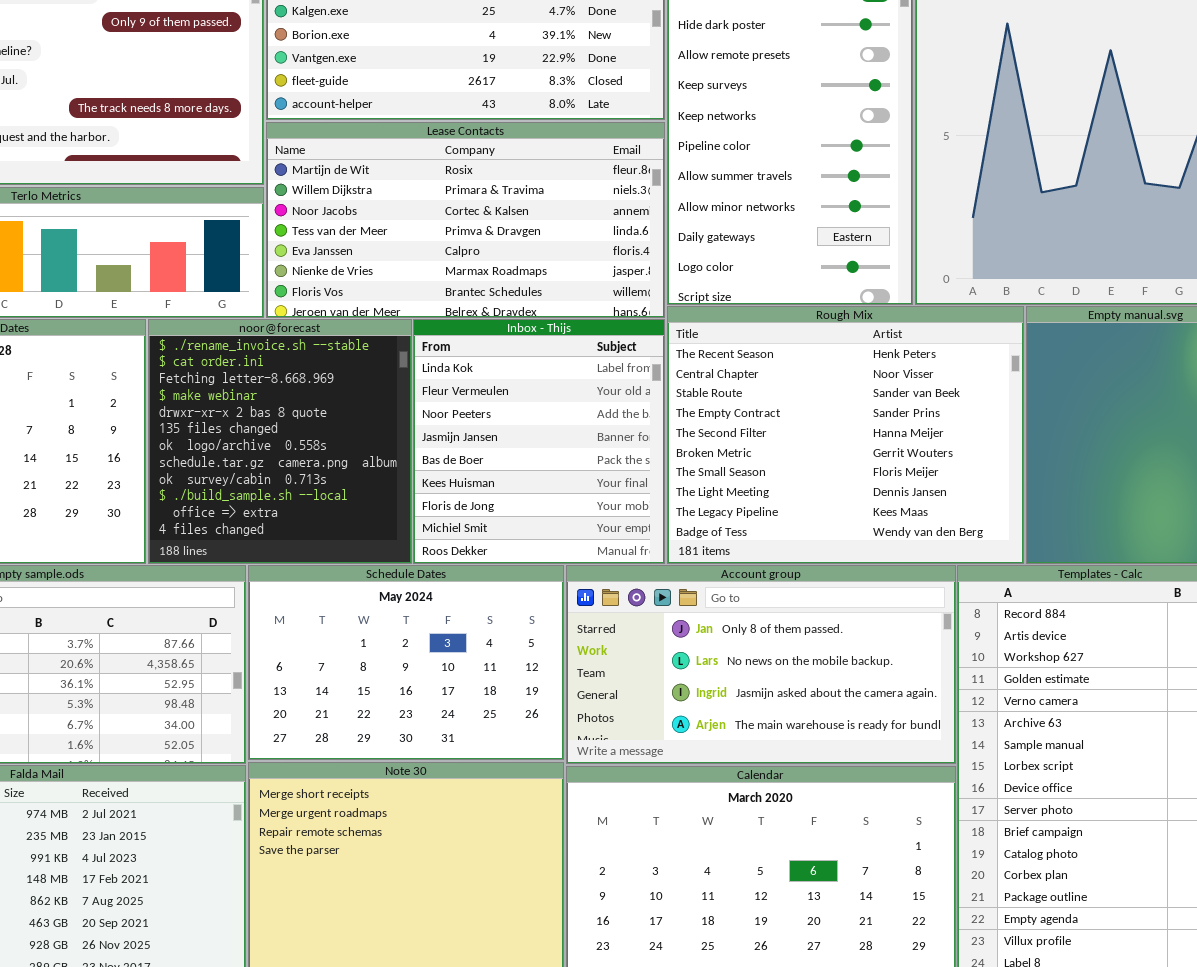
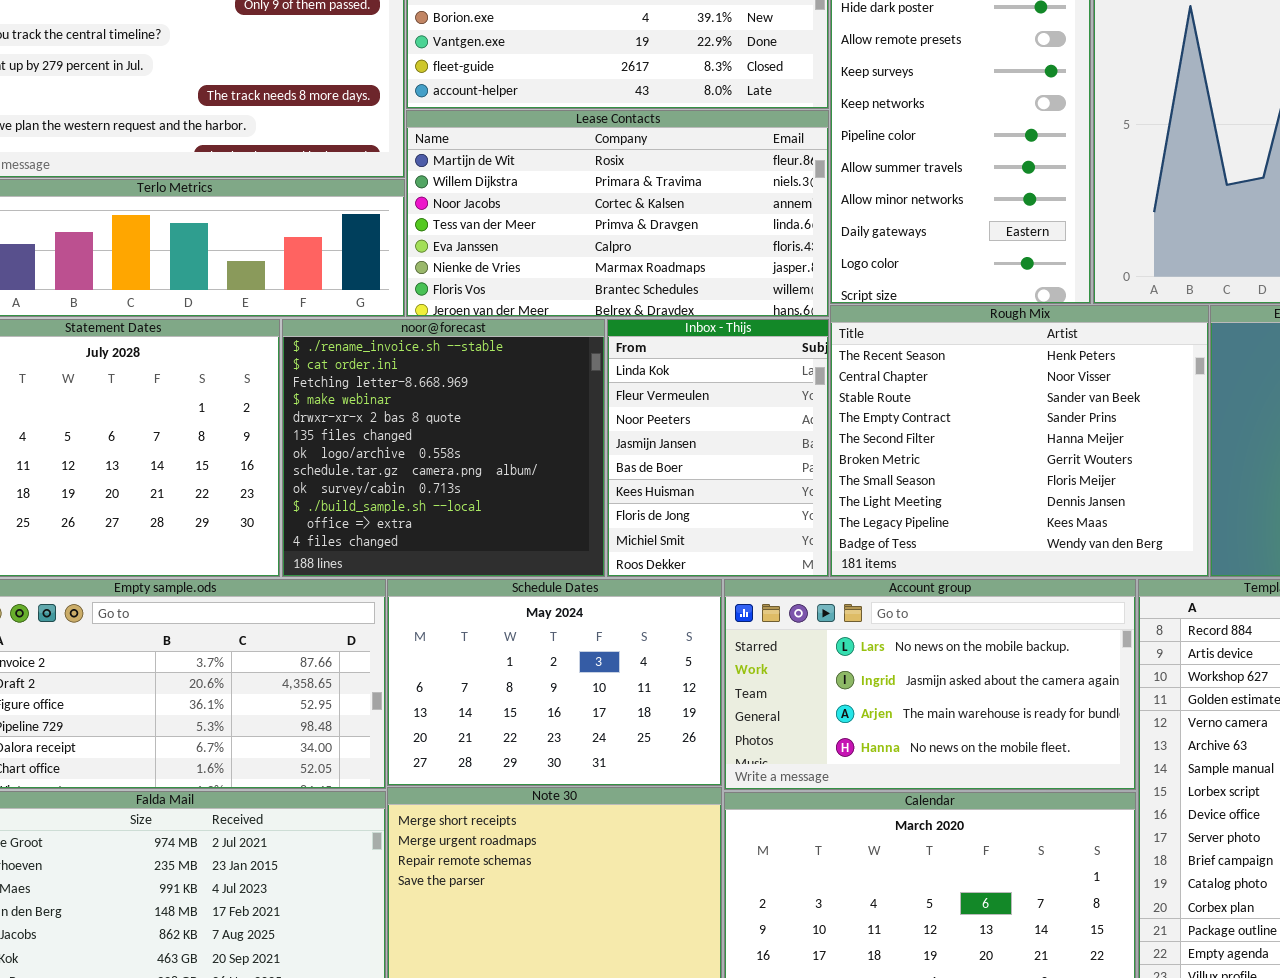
noor@forecast: [148,319,412,564] -> [282,319,605,577], resized
Inbox - Thijs: [413,319,665,564] -> [607,319,829,577], resized
Account group: [566,565,956,764] -> [724,579,1136,790], scrolled down 1 row

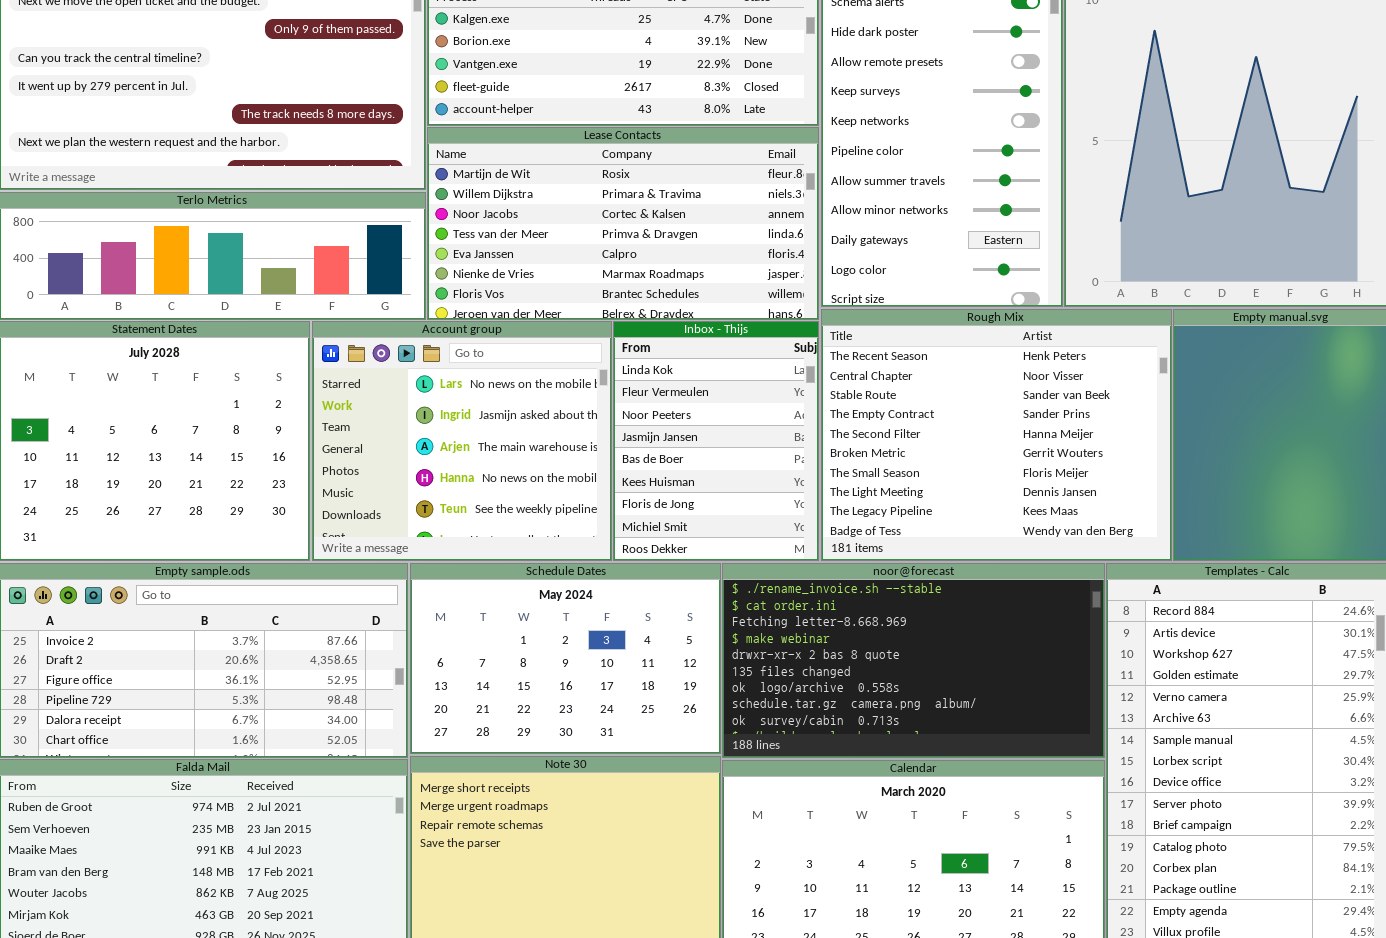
noor@forecast: [282,319,605,577] -> [722,563,1105,758], moved, resized
Account group: [724,579,1136,790] -> [312,321,612,561], moved, resized

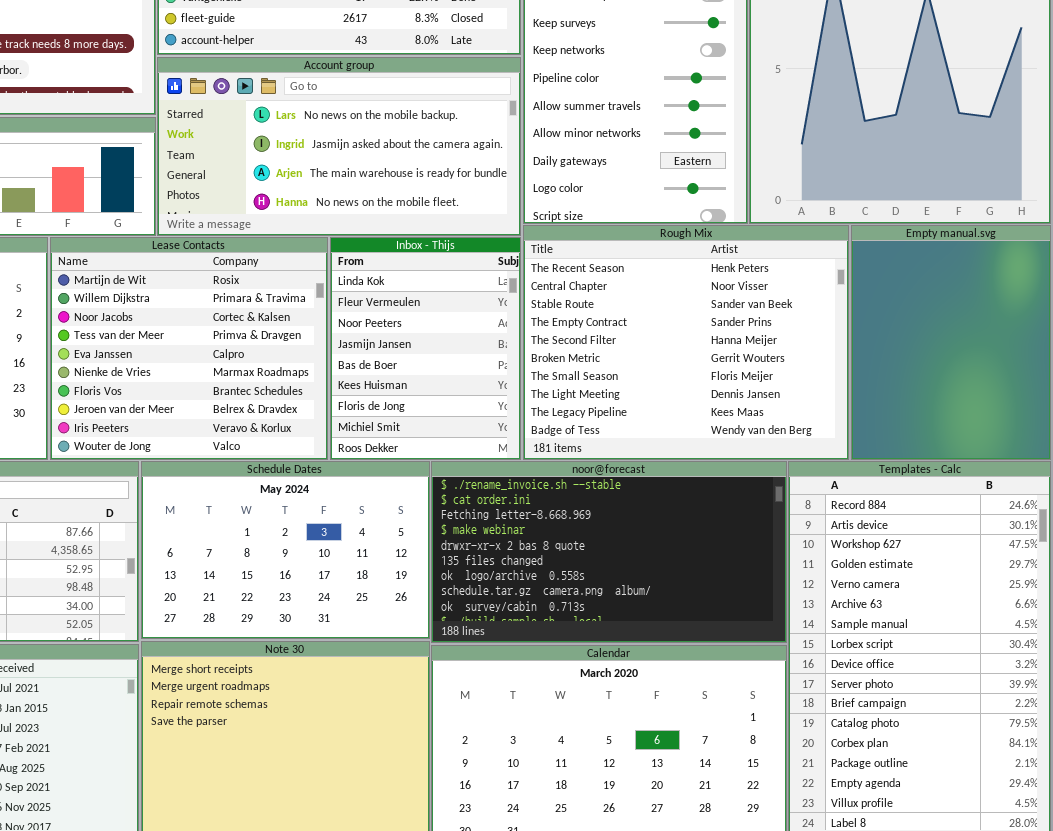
Lease Contacts: [427,127,819,320] -> [50,237,328,460], moved, resized
Account group: [312,321,612,561] -> [157,57,521,236], moved, resized

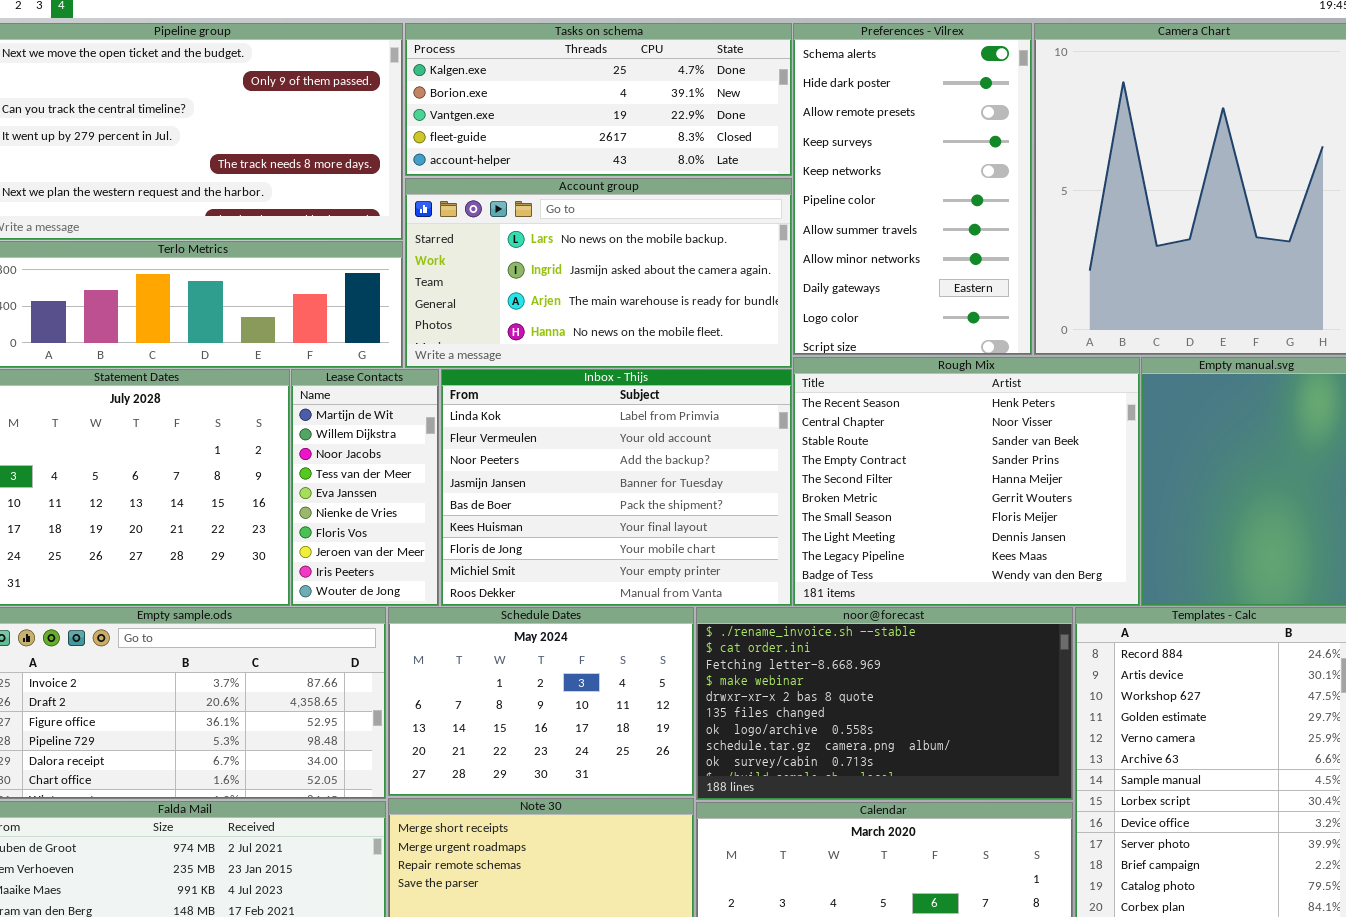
Lease Contacts: [50,237,328,460] -> [291,369,439,606], resized
Inbox - Thijs: [330,237,521,460] -> [441,369,792,606], resized

